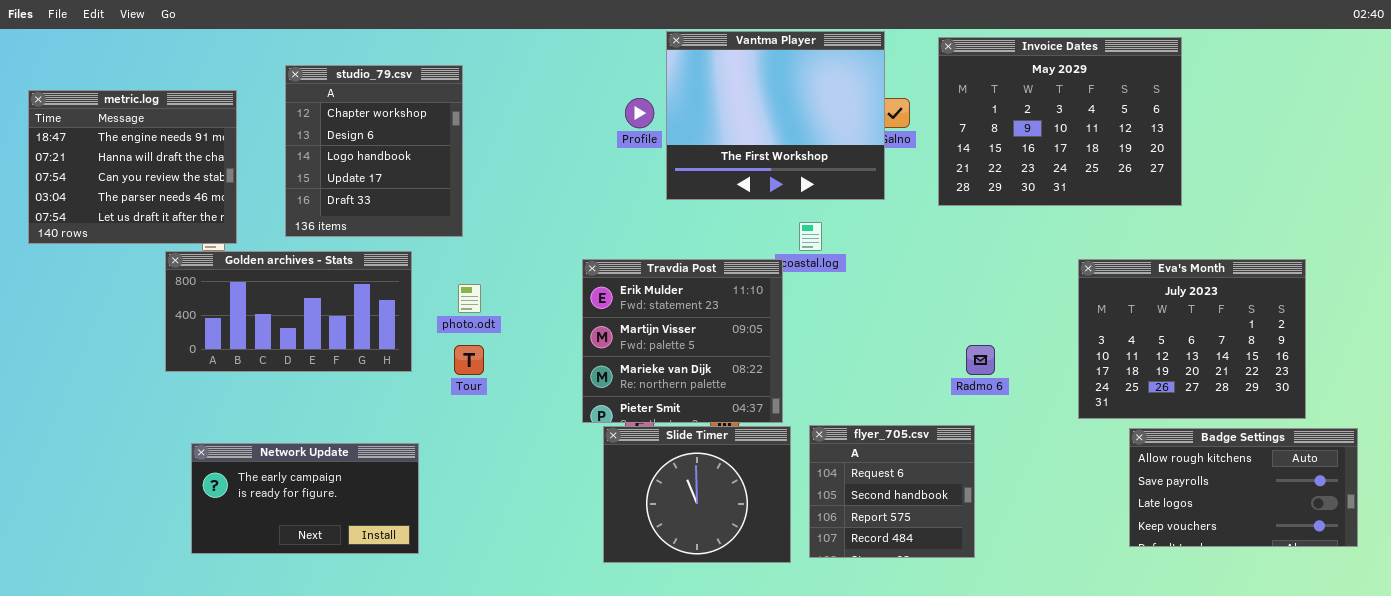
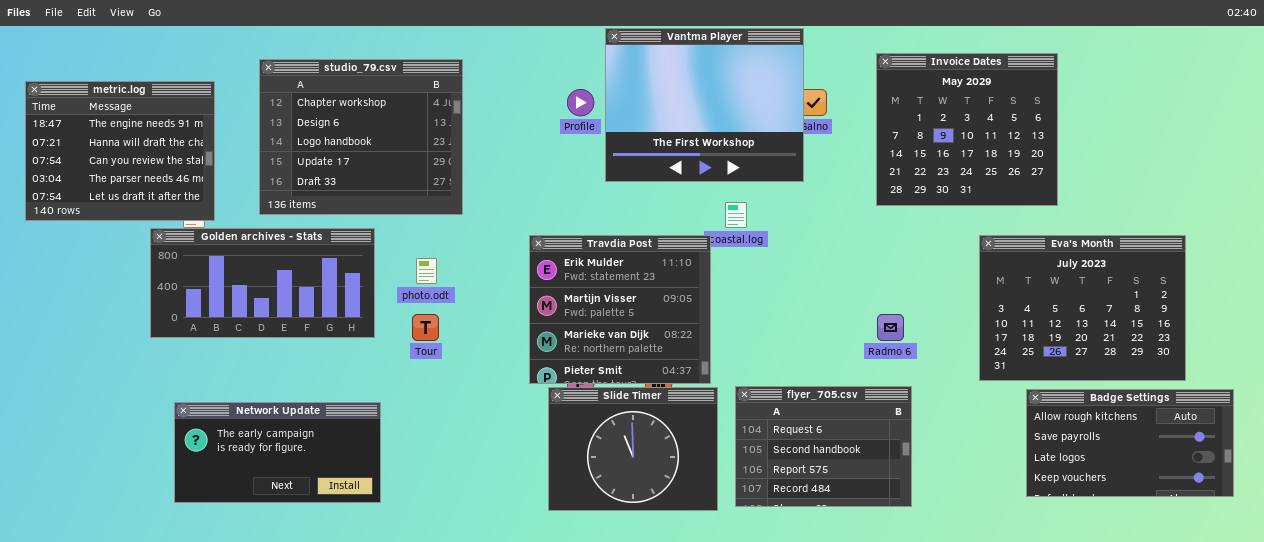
Invoice Dates: [938,37,1182,206] -> [876,53,1058,206], moved, resized
studio_79.csv: [285,65,463,237] -> [259,59,463,215], resized
flyer_705.csv: [809,425,975,558] -> [735,386,912,507], resized

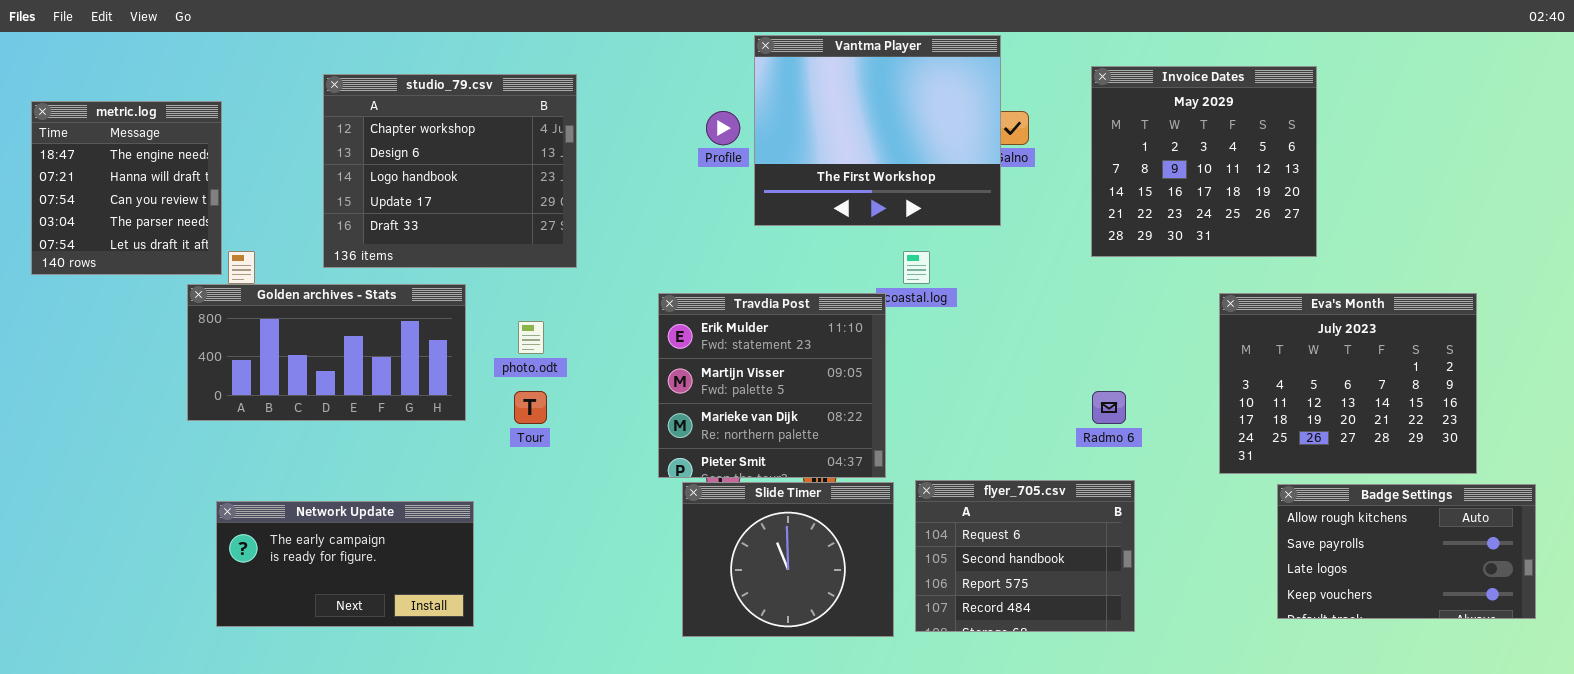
metric.log: [25,81,215,221] -> [31,101,222,275], resized

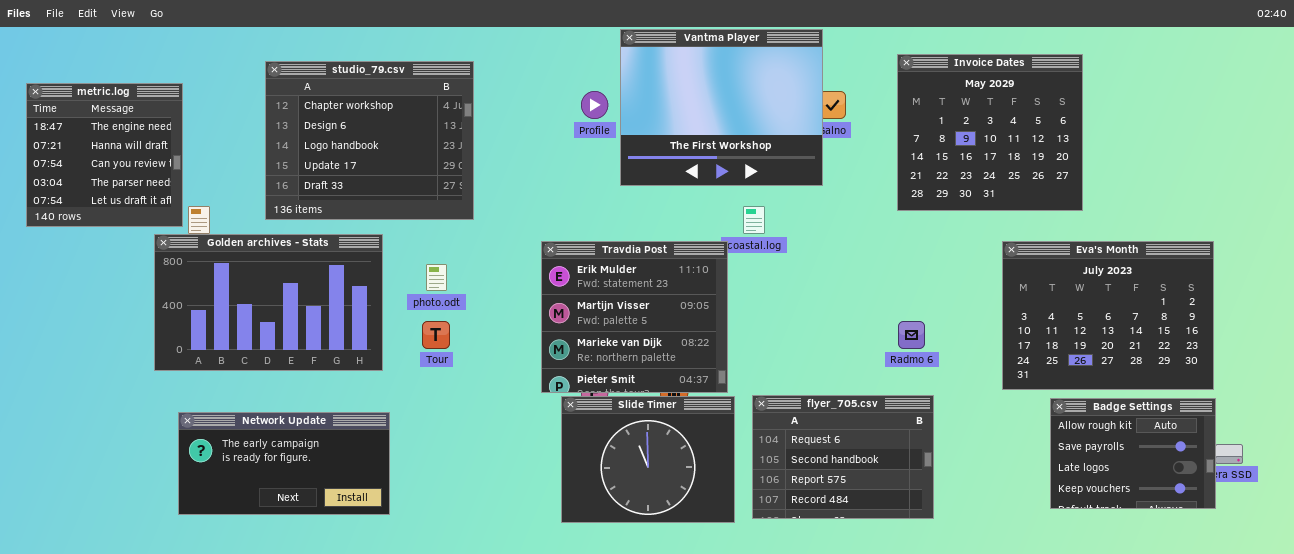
Golden archives - Stats: [187,284,466,421] -> [154,234,383,371], resized
Badge Settings: [1277,484,1536,619] -> [1050,398,1216,509], resized

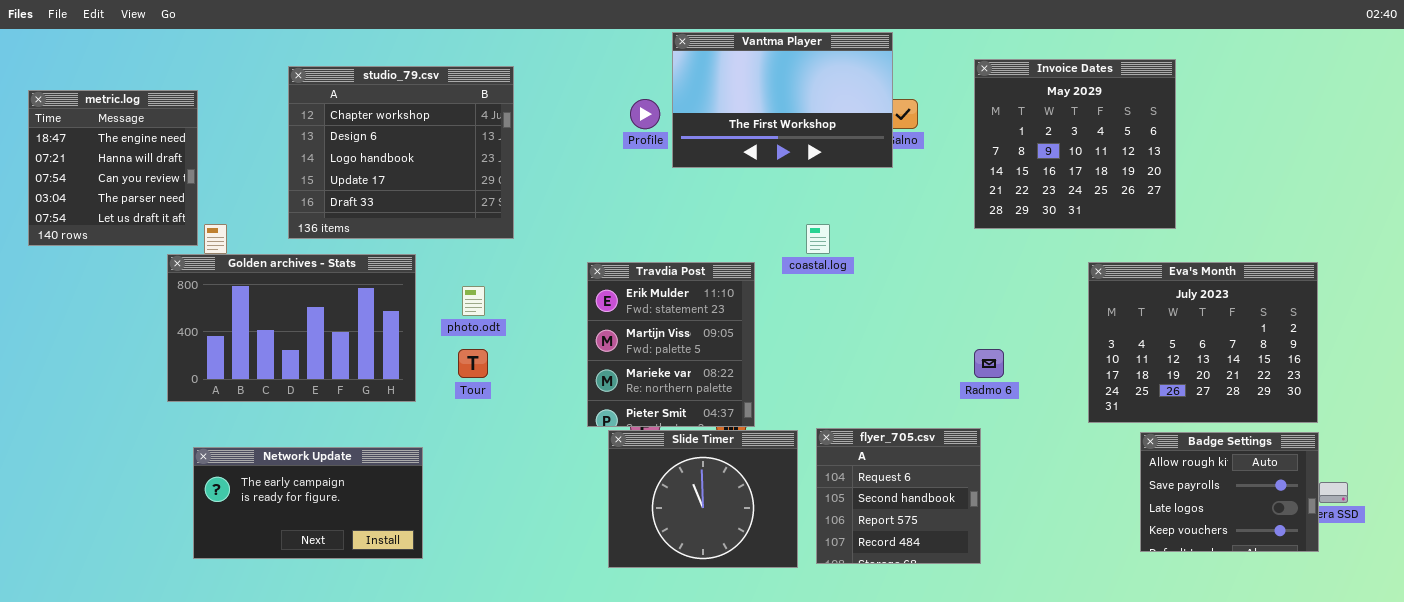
Vantma Player: [620,29,823,186] -> [672,32,893,168], resized
Travdia Post: [541,241,728,393] -> [587,262,755,427], resized
flyer_705.csv: [752,395,934,519] -> [816,428,981,564], resized

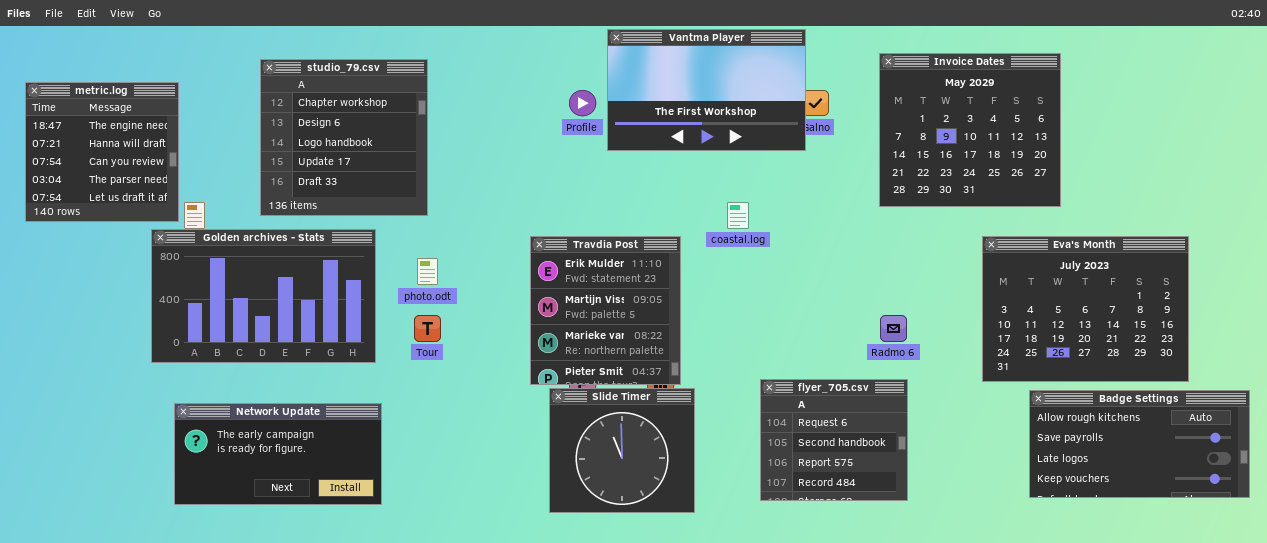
studio_79.csv: [288,66,514,239] -> [260,59,428,216], resized
flyer_705.csv: [816,428,981,564] -> [760,379,908,501], moved
Slide Timer: [608,430,798,568] -> [549,388,695,513], resized
Badge Settings: [1140,432,1319,552] -> [1029,390,1250,498], resized

